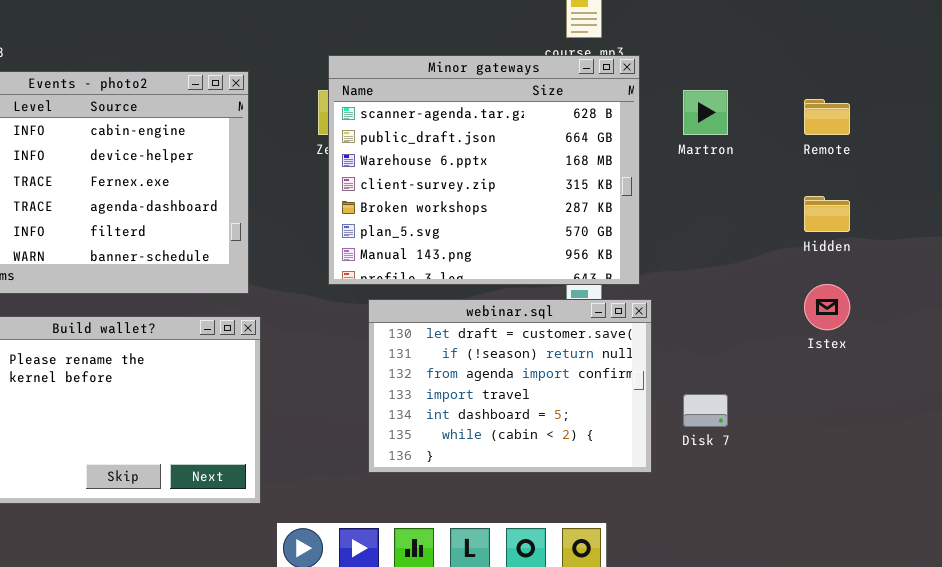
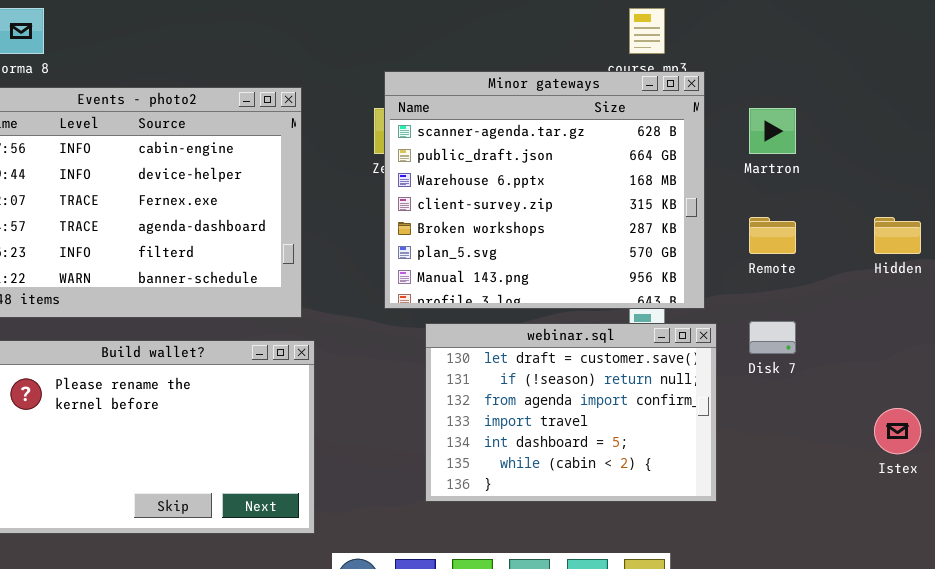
Remote: [804,99,850,135] -> [749,217,796,254], moved
Istex: [804,284,850,330] -> [874,408,921,454], moved
Disk 7: [683,394,728,427] -> [749,321,796,354], moved

